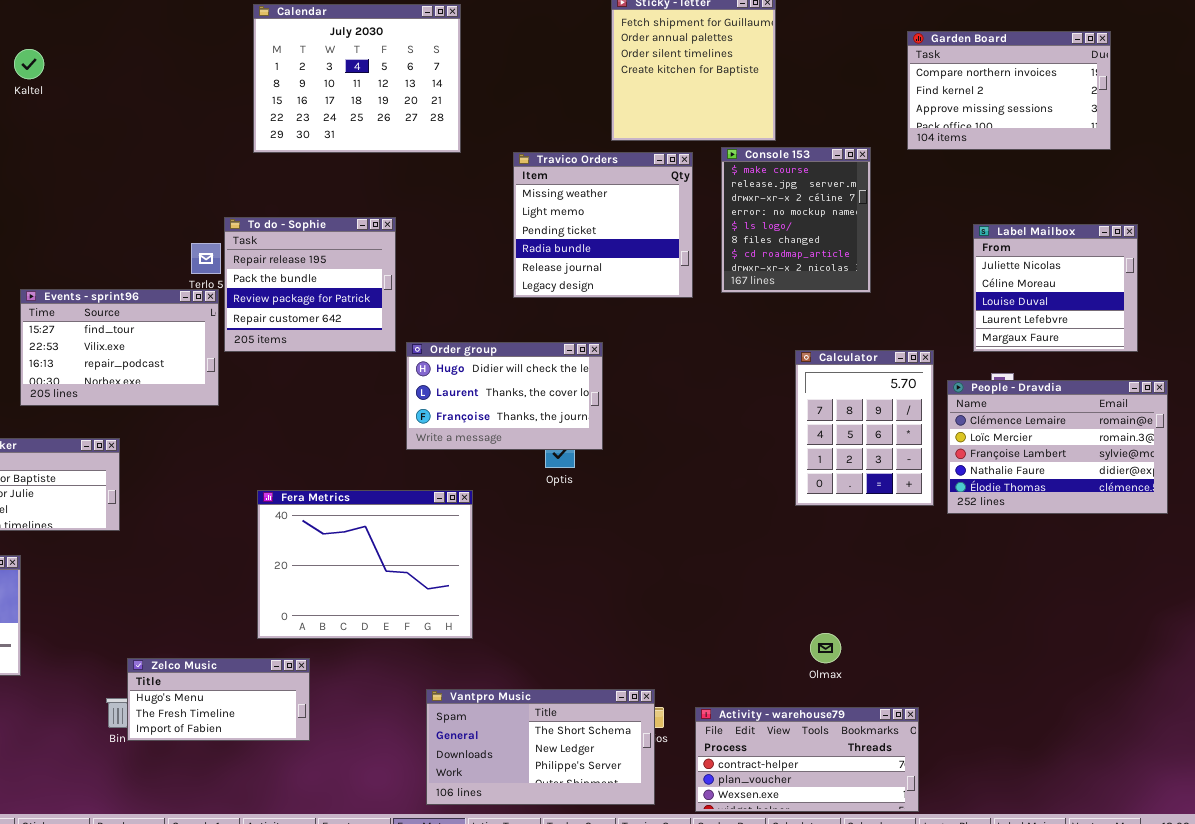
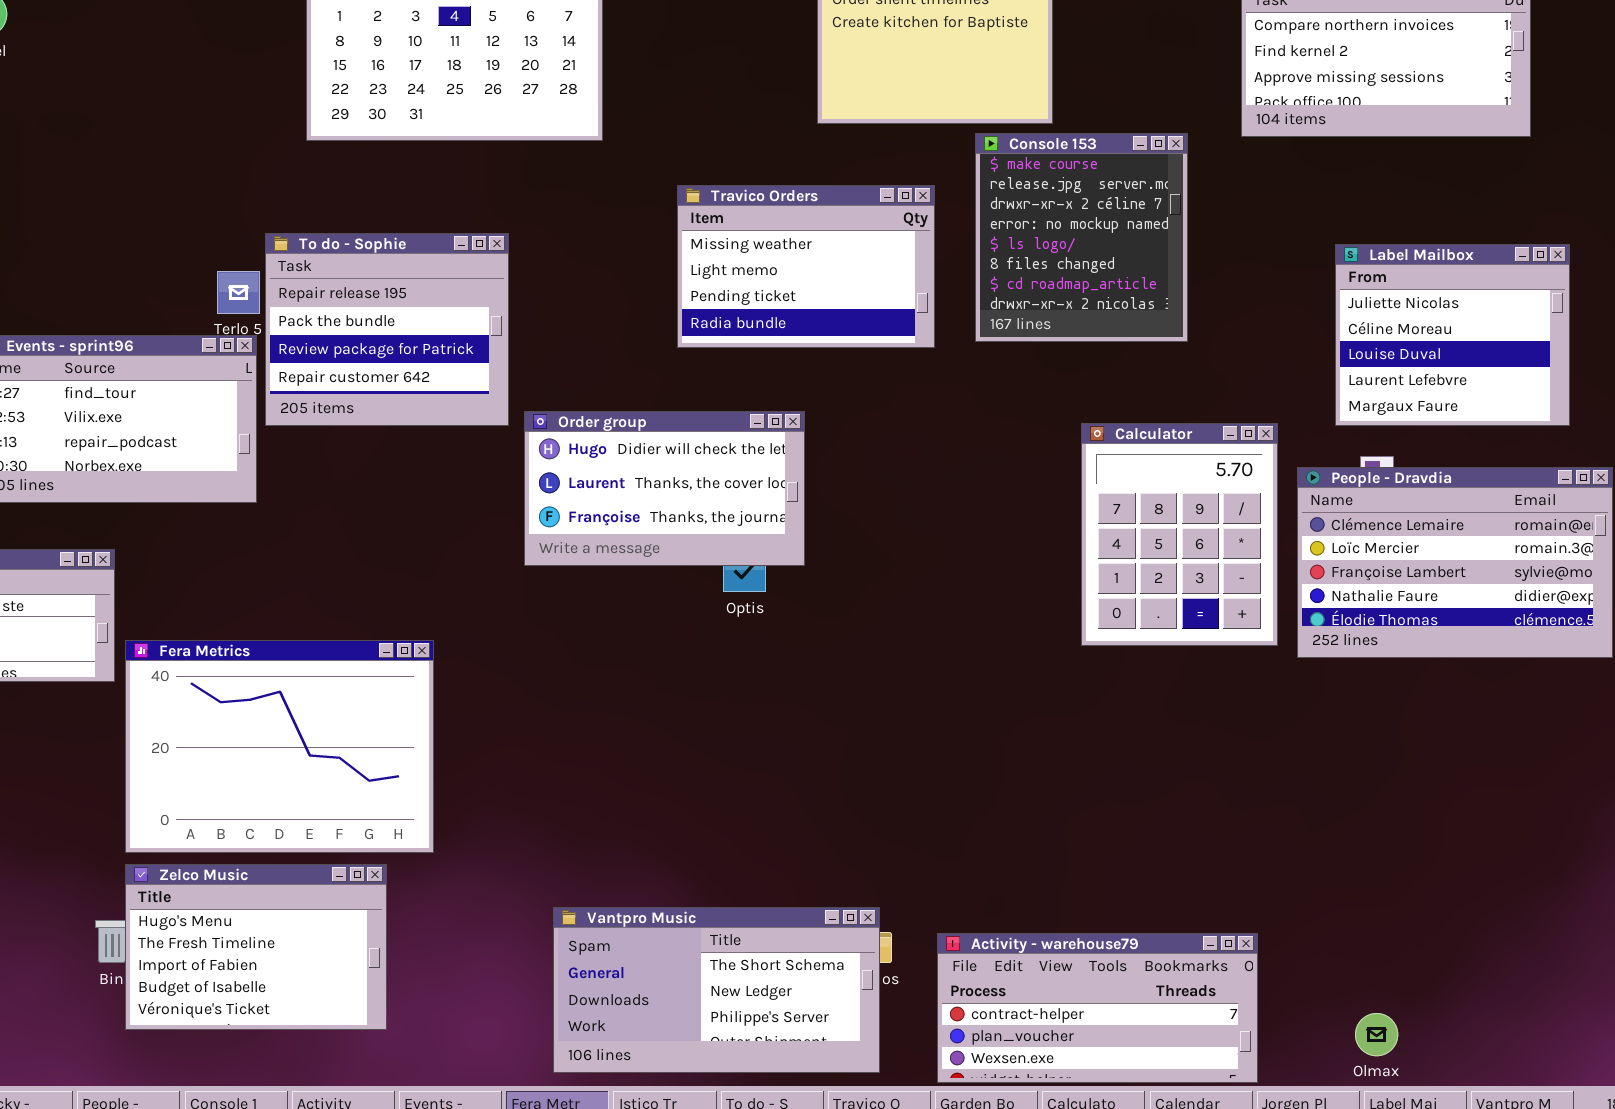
Travico Orders: [513,152,693,298] -> [677,185,935,348], resized
Fera Metrics: [257,490,473,639] -> [125,640,434,853], moved
Olmax: [810,633,841,663] -> [1355,1013,1398,1056], moved
Zelco Music: [127,658,310,741] -> [125,864,387,1030], resized

